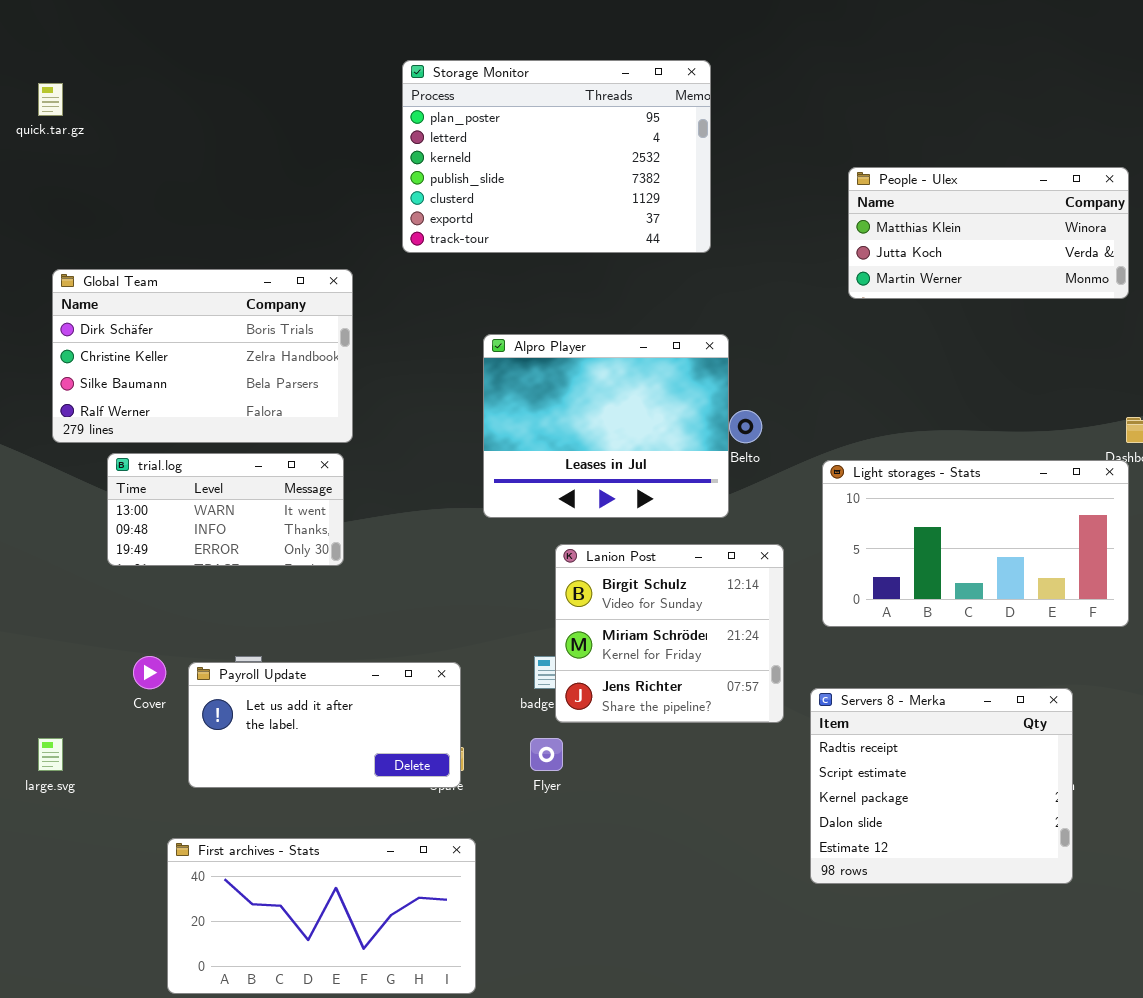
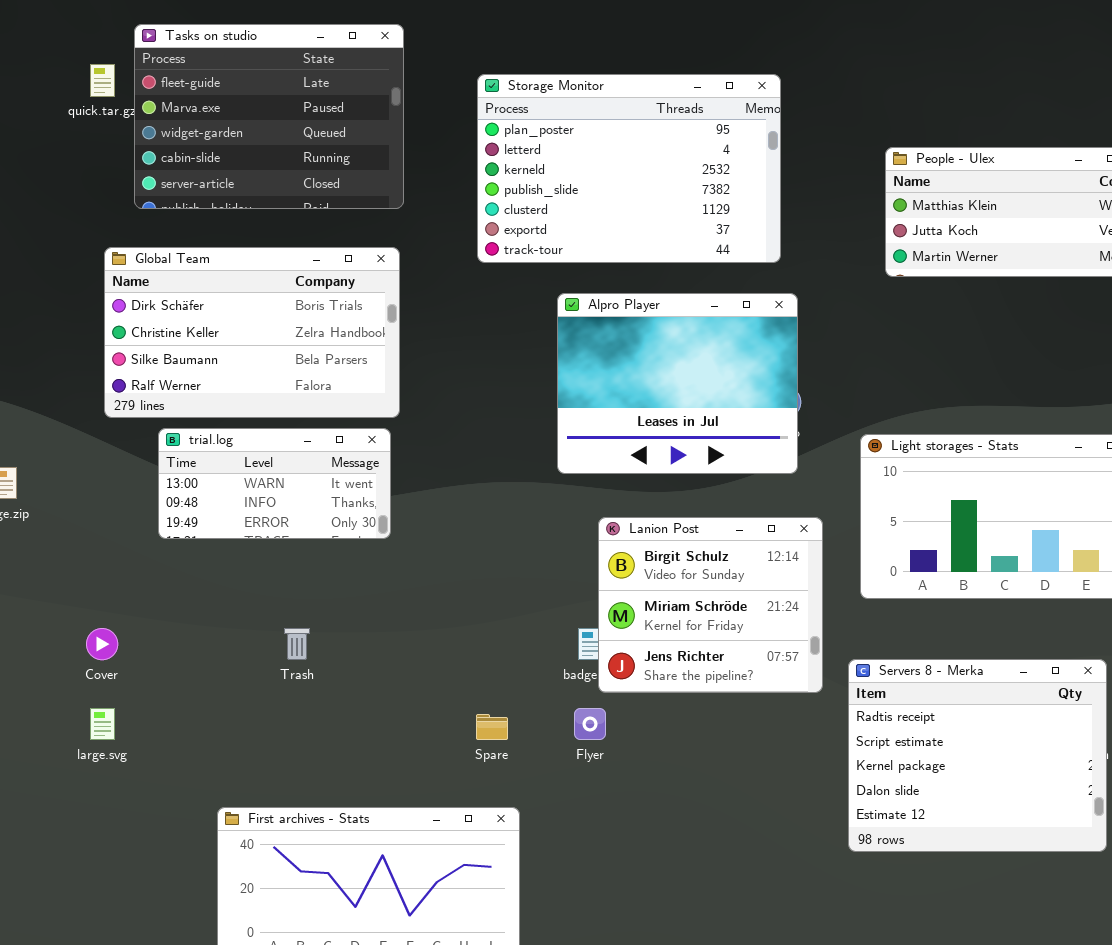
Tasks on studio: none -> [134,24,404,209], opened
Storage Monitor: [402,60,711,253] -> [477,74,781,263], moved
Alpro Player: [483,334,729,518] -> [557,293,798,474], moved
Cover: [133,656,166,689] -> [86,628,118,660], moved
Payroll Update: [188,662,461,788] -> none, closed

